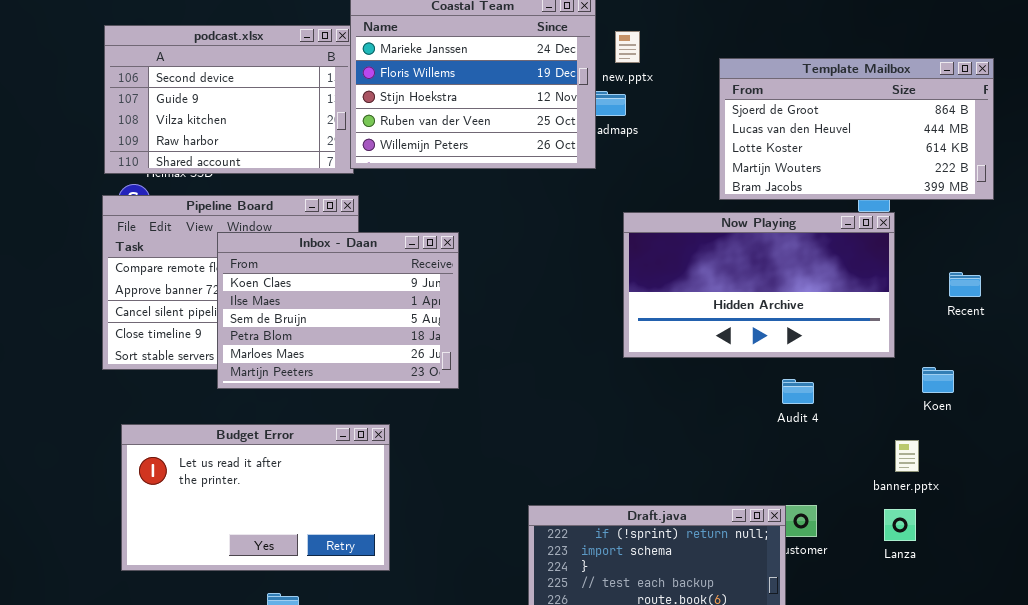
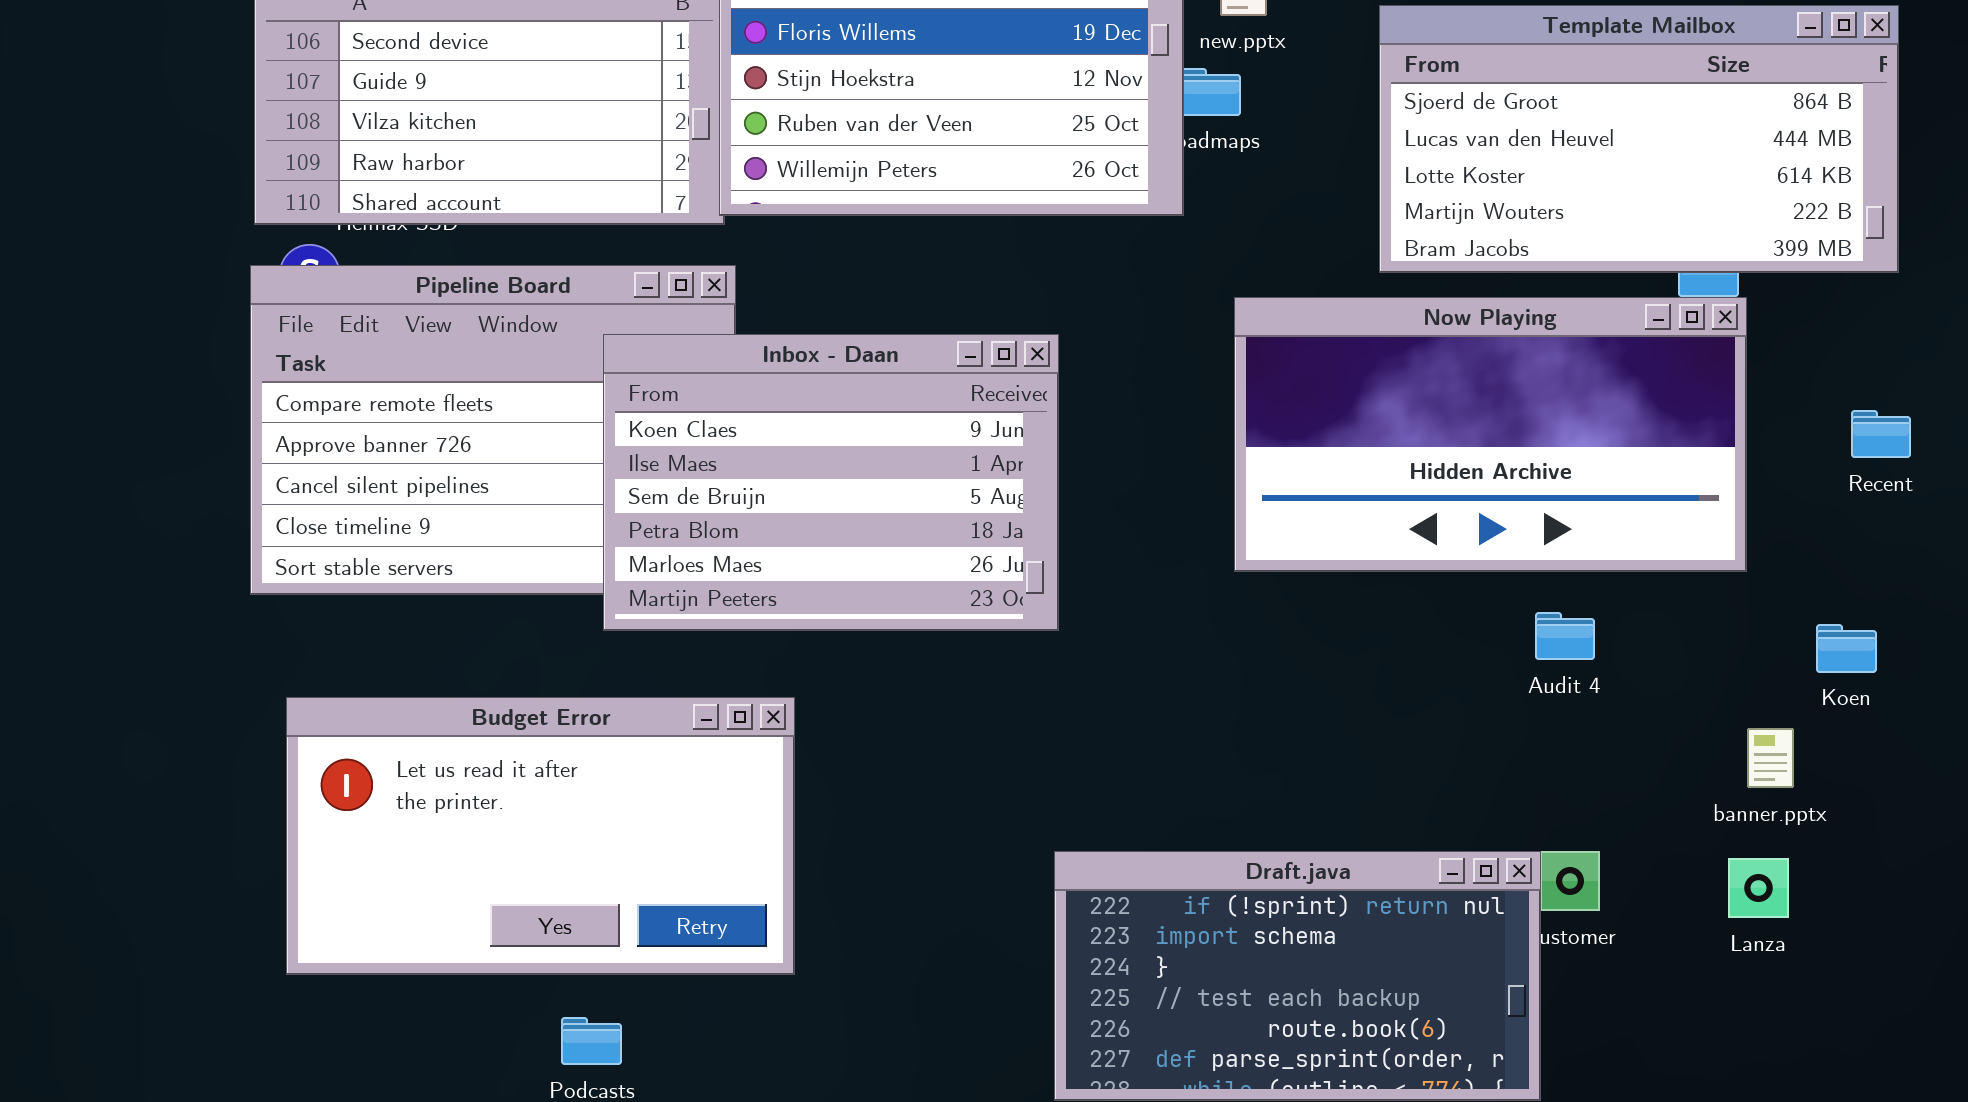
Template Mailbox: [719,58,994,200] -> [1379,5,1899,273], moved
Inbox - Daan: [217,232,459,389] -> [603,334,1059,631], moved
Koen: [922,367,954,393] -> [1816,624,1877,673], moved

